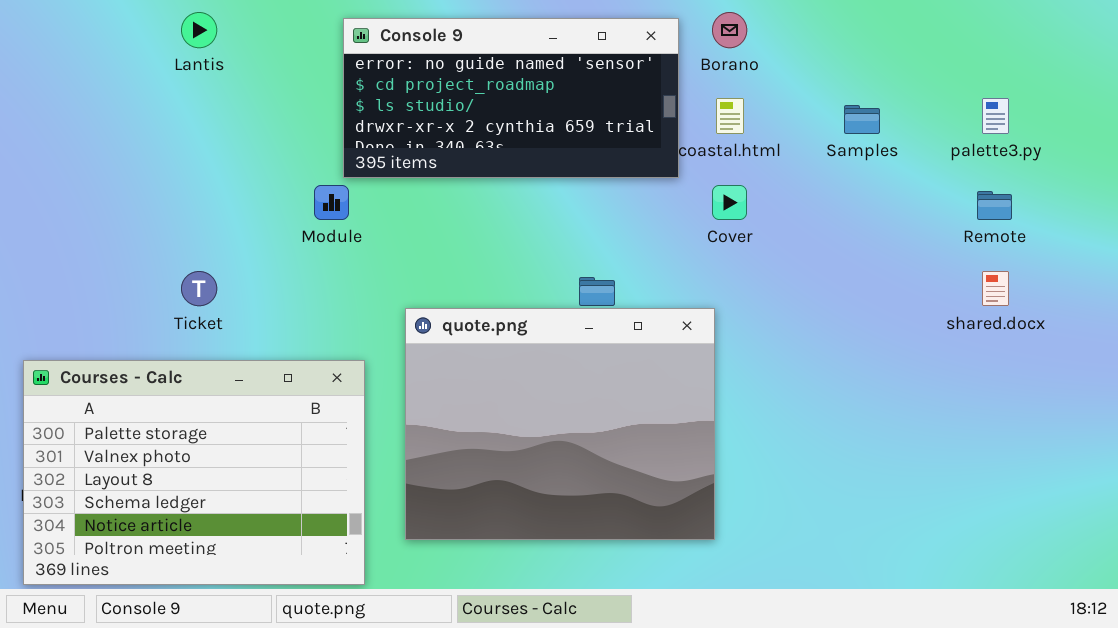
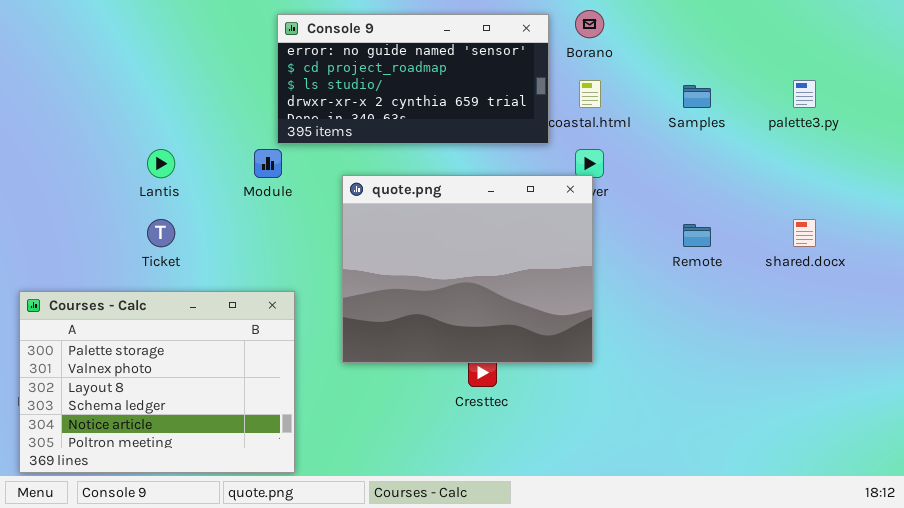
Lantis: [181,12,217,48] -> [147,149,175,178], moved
Remote: [977,191,1012,220] -> [683,224,711,247], moved
quote.png: [405,308,715,540] -> [342,175,593,363], moved

